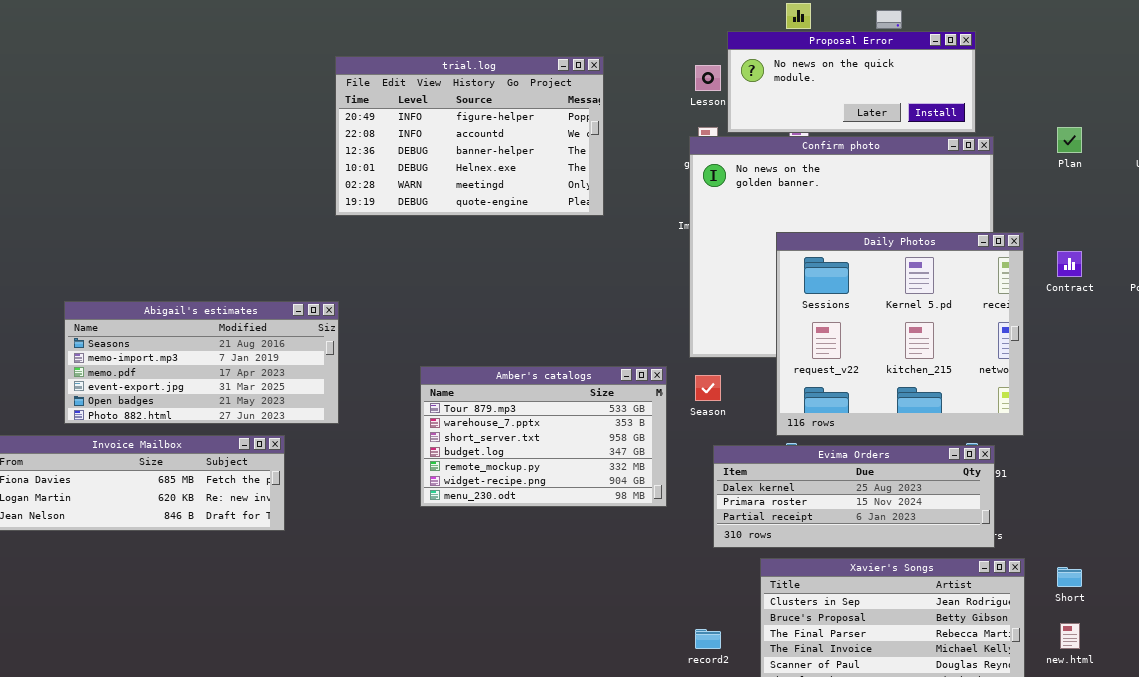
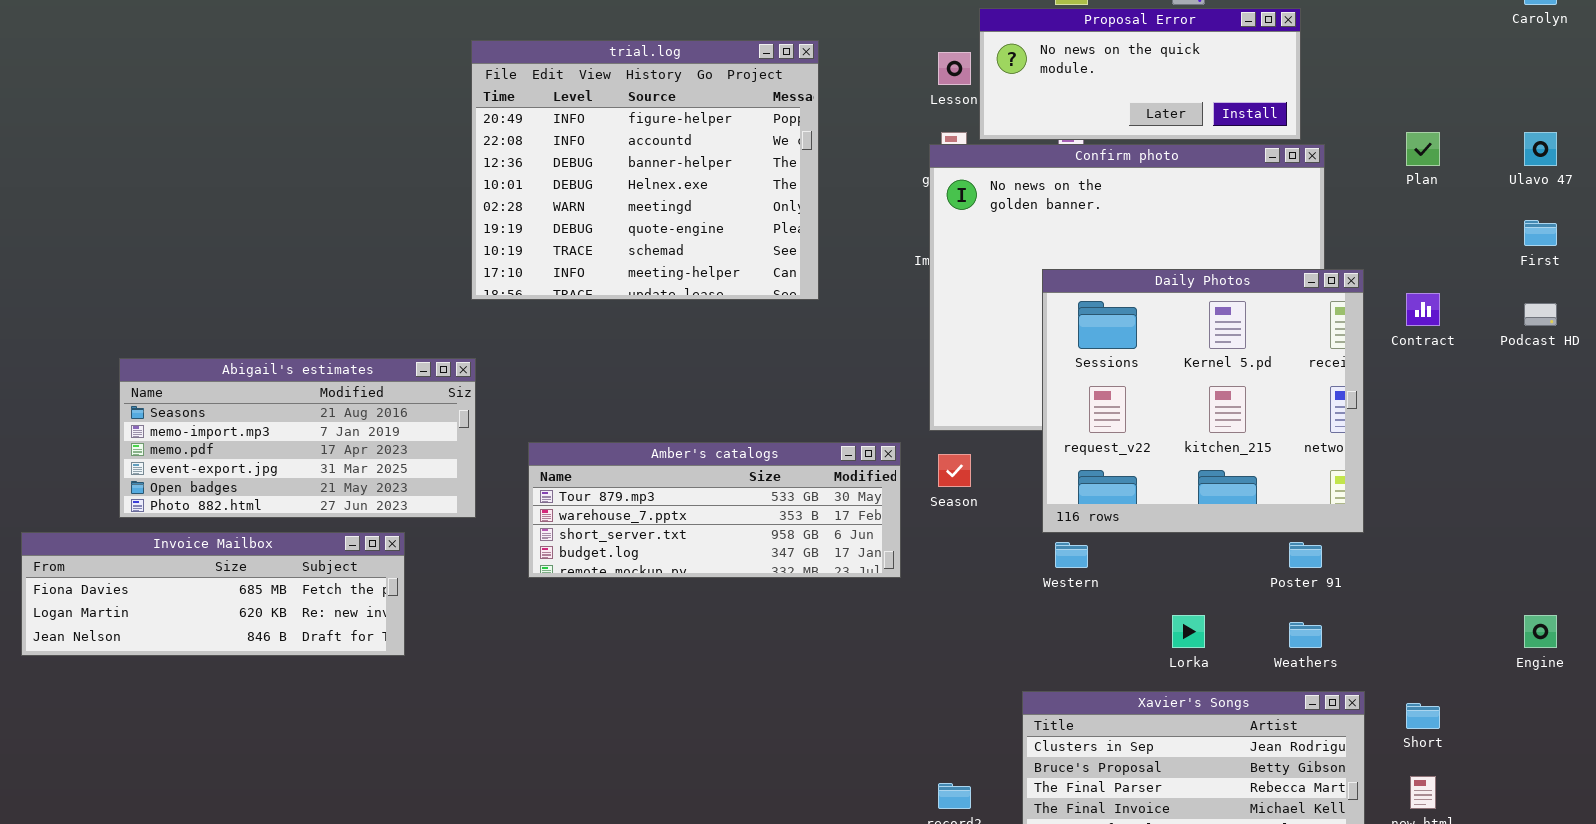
trial.log: [335,56,604,216] -> [471,40,819,300], resized
Amber's catalogs: [420,366,667,507] -> [528,442,901,578], resized
Evima Orders: [713,445,995,548] -> none, closed

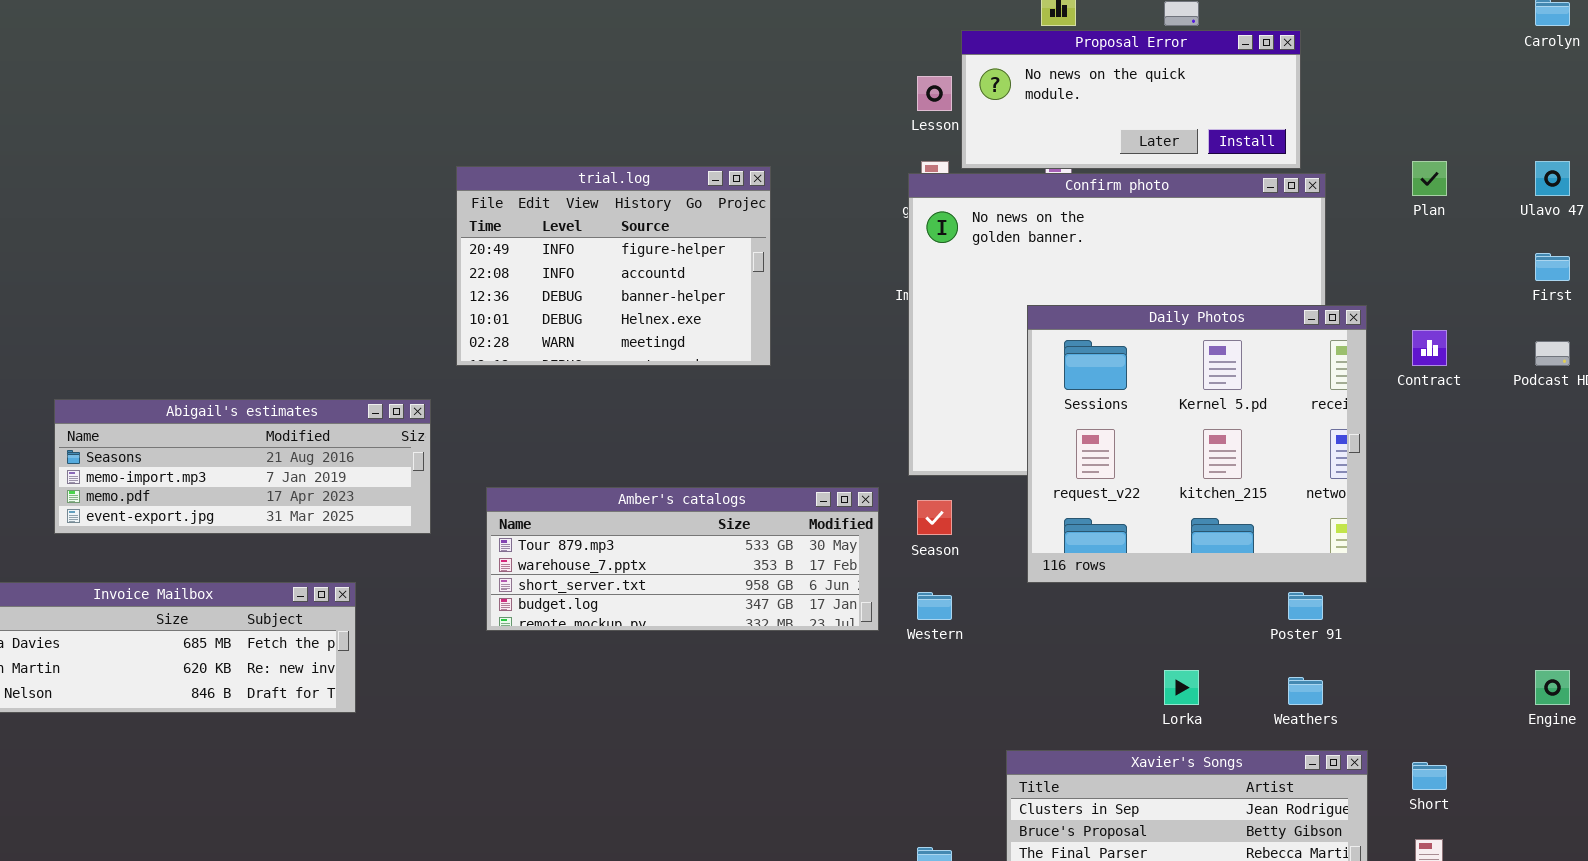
trial.log: [471,40,819,300] -> [456,166,771,366], moved, resized
Abigail's estimates: [119,358,476,518] -> [54,399,431,534], resized
Western: [1055,542,1088,568] -> [917,592,952,620], moved

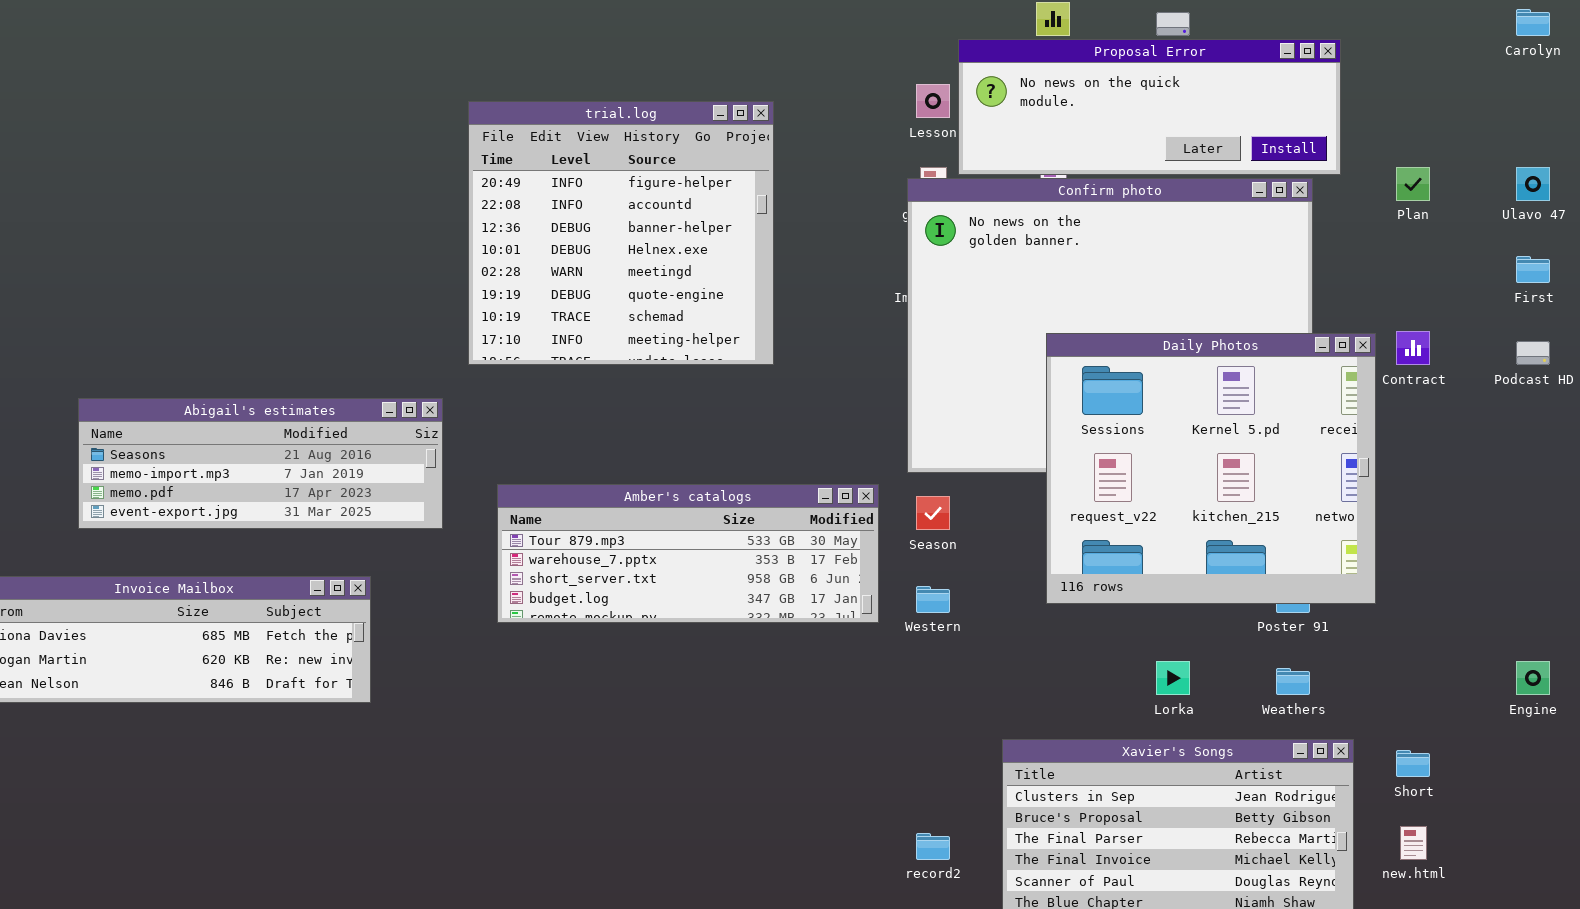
Proposal Error: [961,30,1301,169] -> [958,39,1341,175], resized
trial.log: [456,166,771,366] -> [468,101,774,365], resized
Daily Photos: [1027,305,1367,583] -> [1046,333,1376,604], moved

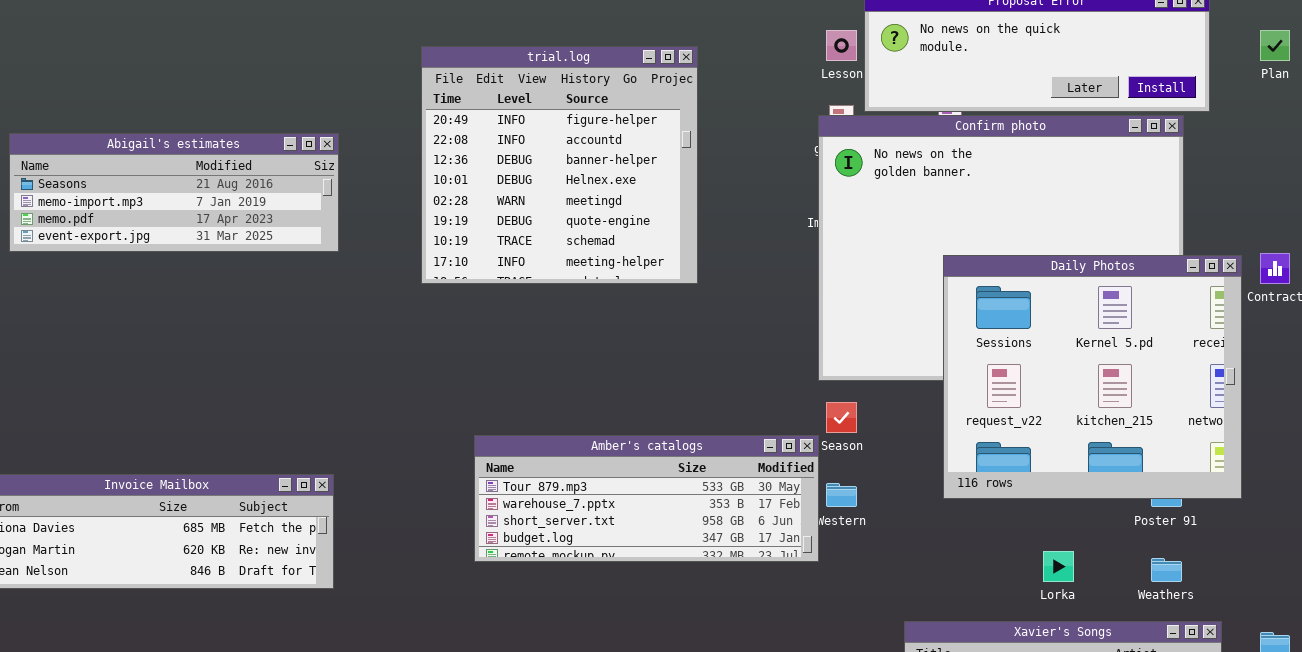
Plan: [1396,167,1430,201] -> [1260,30,1290,61], moved
Abigail's estimates: [78,398,443,529] -> [9,133,339,252], moved
Amber's catalogs: [497,484,879,623] -> [474,435,819,562], moved

